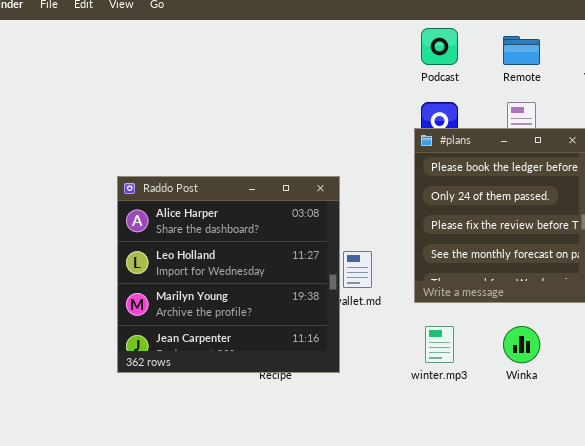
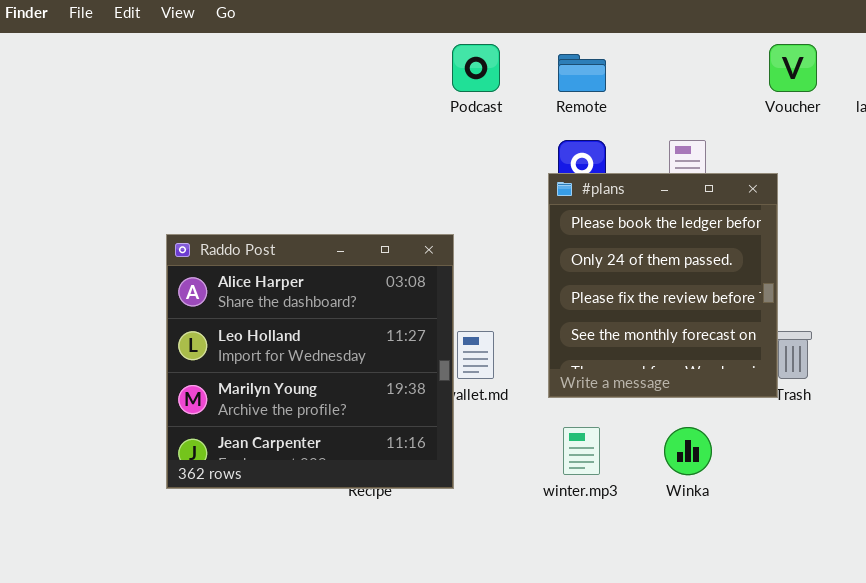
Podcast: [421,28,458,65] -> [452,44,500,92], moved
Remote: [503,36,540,65] -> [558,54,606,92], moved

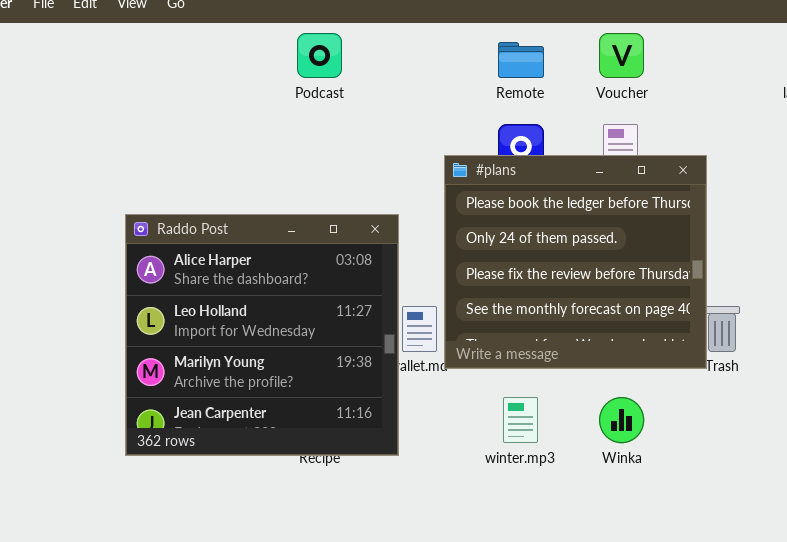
Podcast: [452,44,500,92] -> [297,33,342,78], moved
Voucher: [769,44,817,92] -> [599,33,644,78], moved
#plans: [548,173,778,398] -> [444,155,707,369], resized

